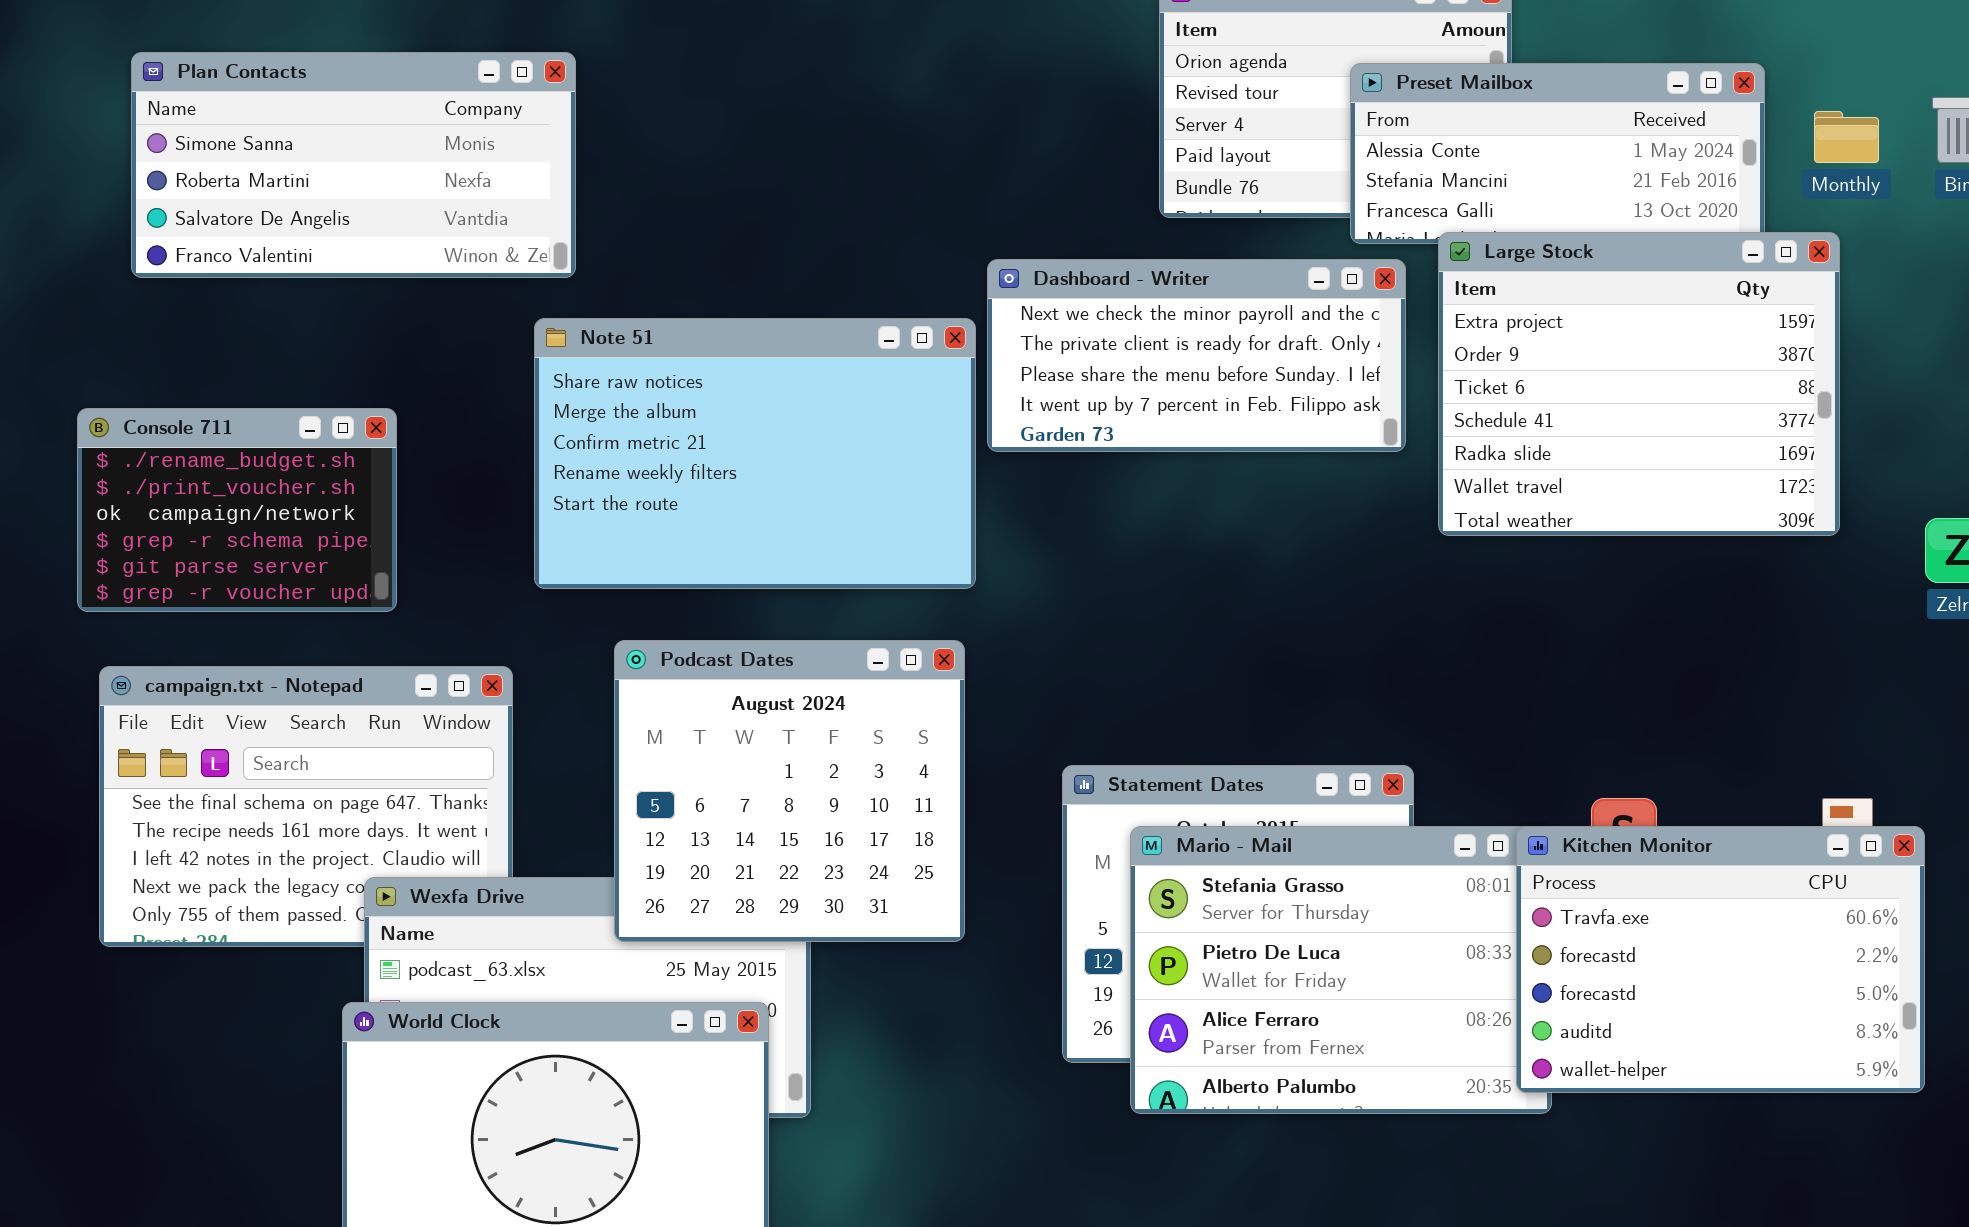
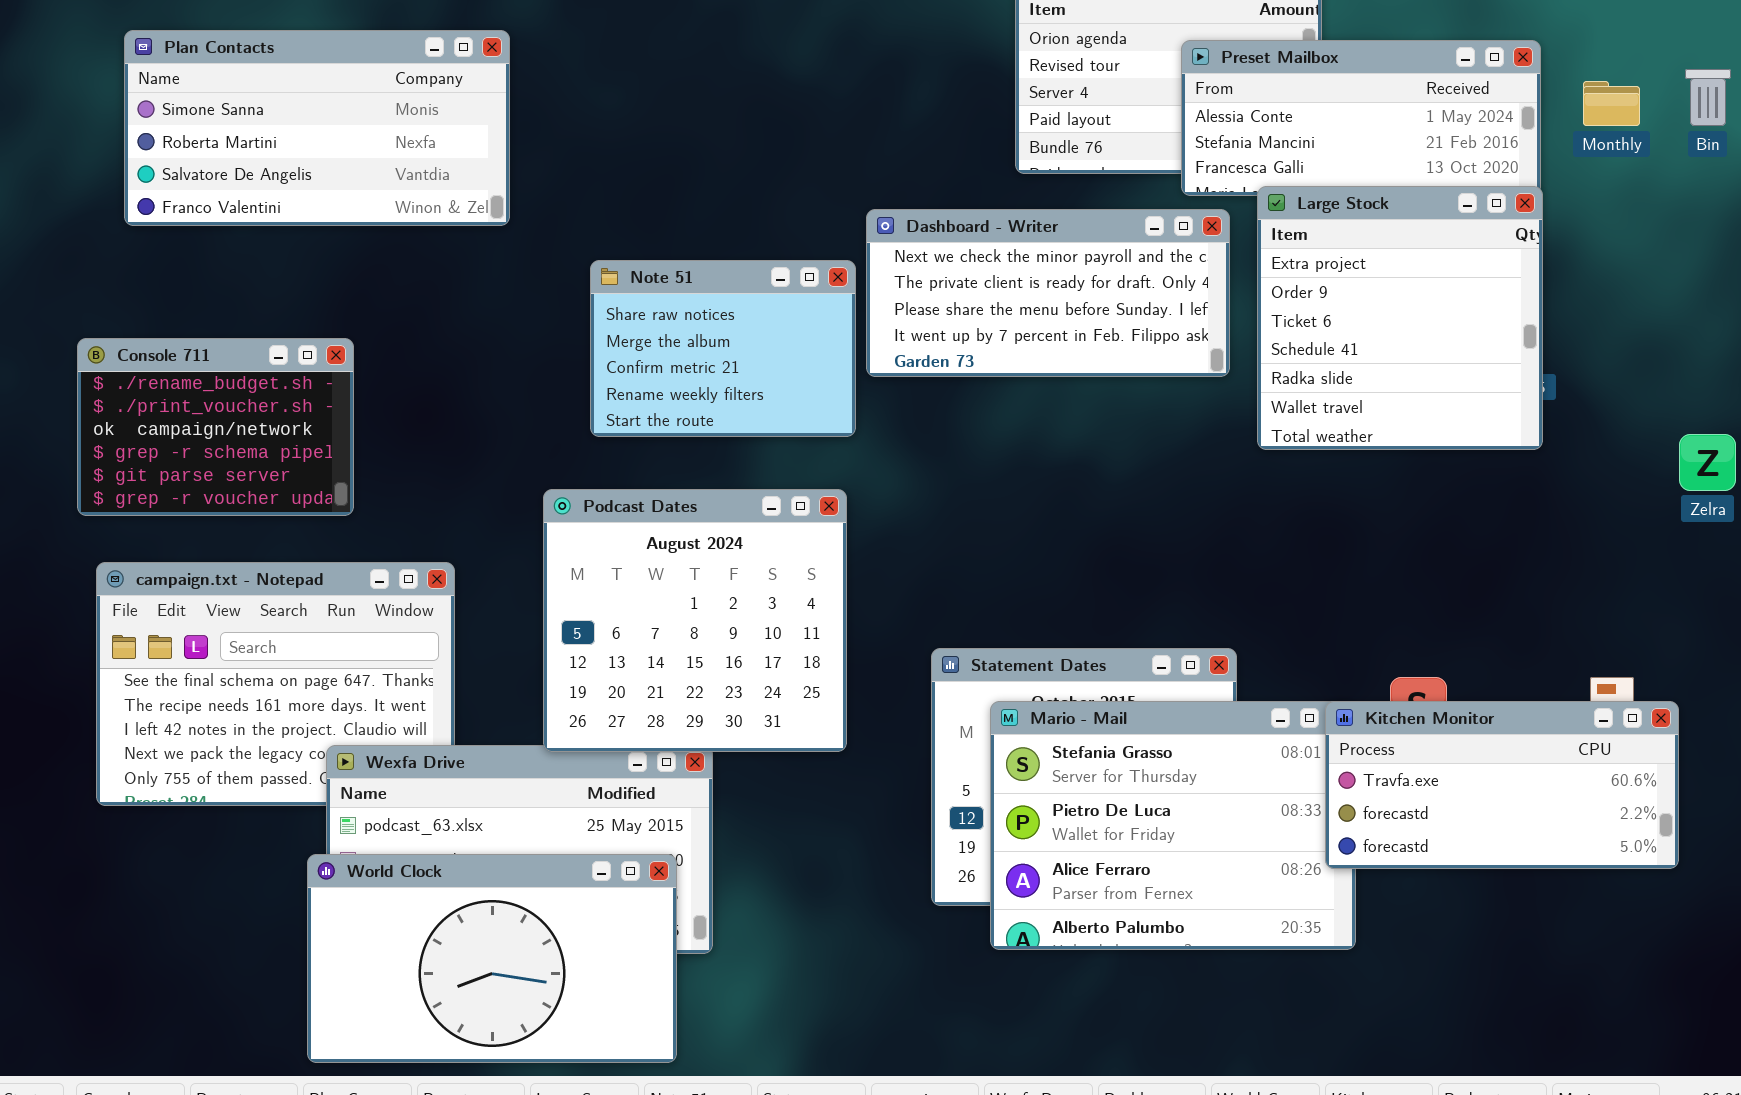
Large Stock: [1438,232,1840,536] -> [1257,186,1543,450], resized
Note 51: [534,318,976,589] -> [590,260,856,437], resized
Podcast Dates: [614,640,965,942] -> [543,489,847,752], moved
Kitchen Monitor: [1516,826,1925,1093] -> [1325,701,1679,869], resized

